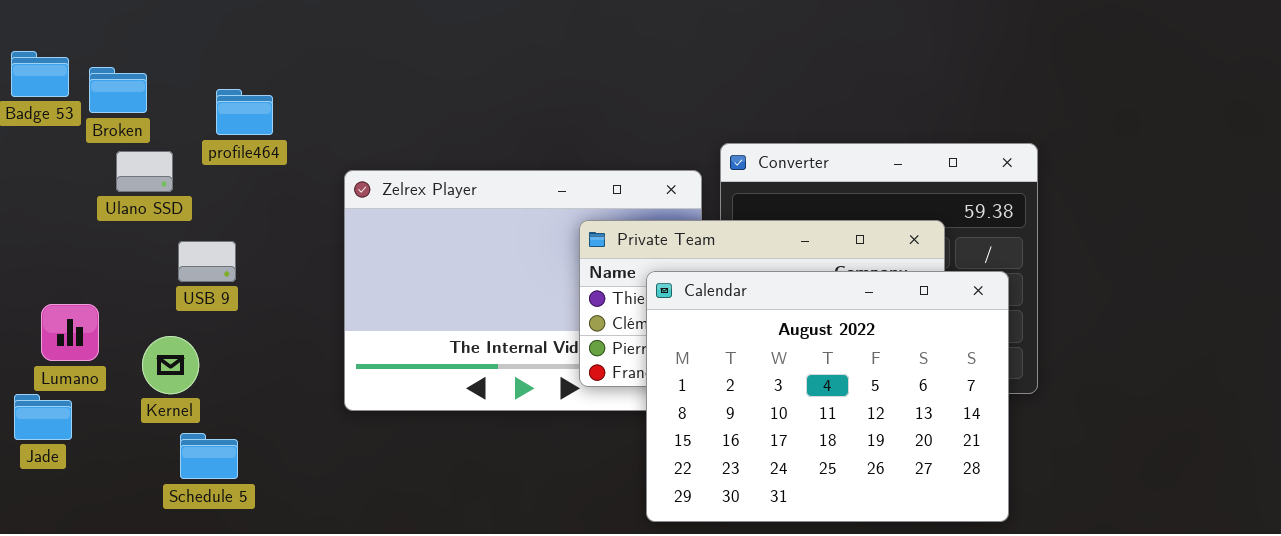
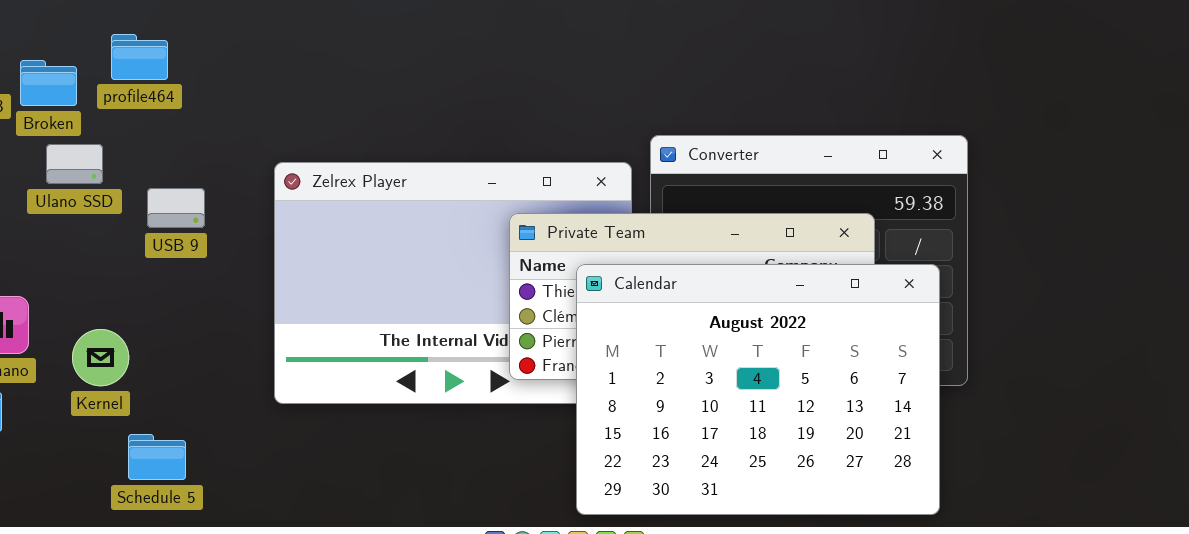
profile464: [216,89,273,135] -> [111,34,168,80], moved
USB 9: [178,241,236,282] -> [147,188,205,228], moved
Schedule 5: [180,433,238,479] -> [128,434,186,480], moved

